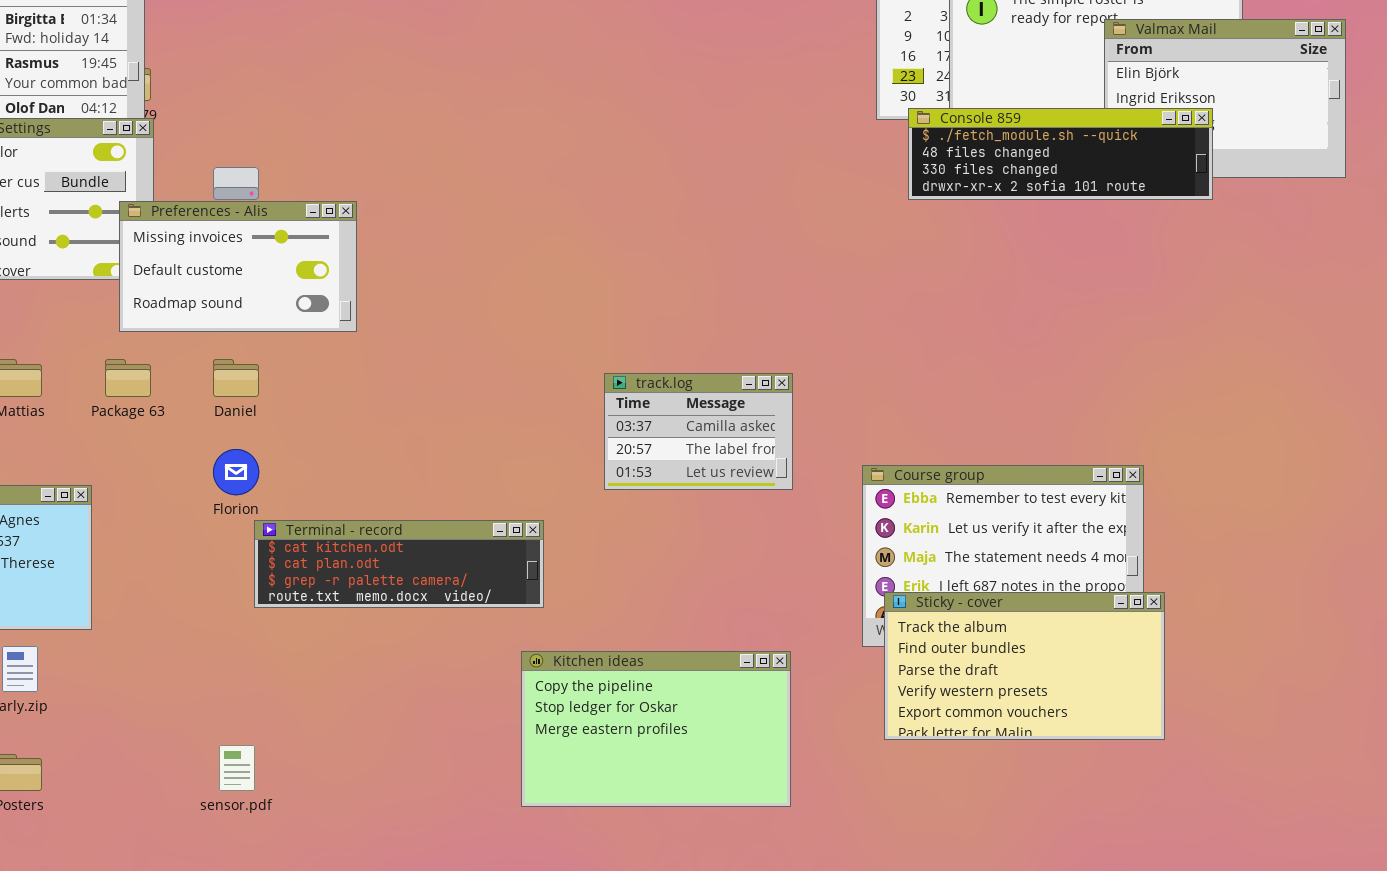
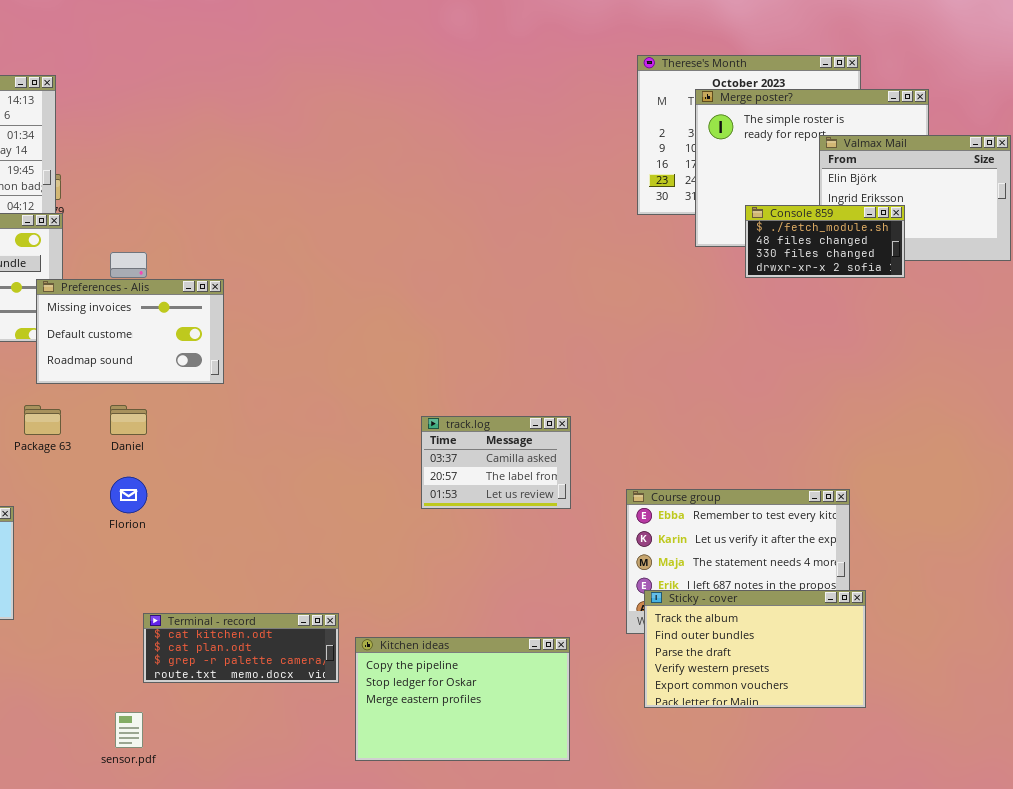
Console 859: [908,108,1213,200] -> [745,205,905,278], resized
Terminal - record: [254,520,544,608] -> [143,613,339,683], moved, resized

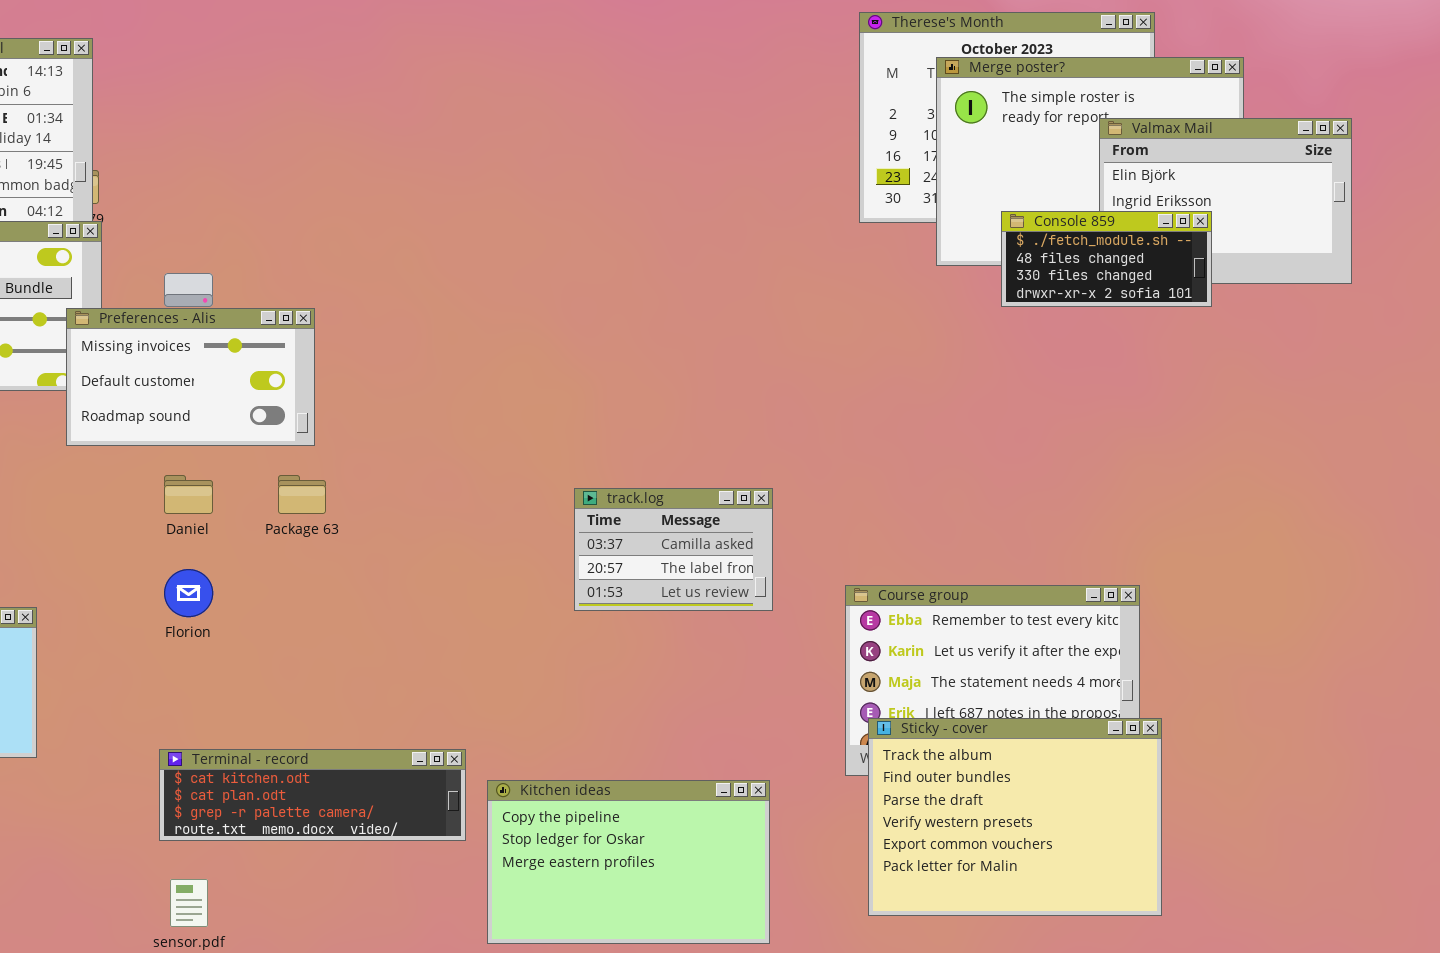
Package 63: [24,405,61,435] -> [278,475,326,514], moved
Sticky - cover: [644,590,866,708] -> [868,718,1162,916], resized
Terminal - record: [143,613,339,683] -> [159,749,466,841], resized

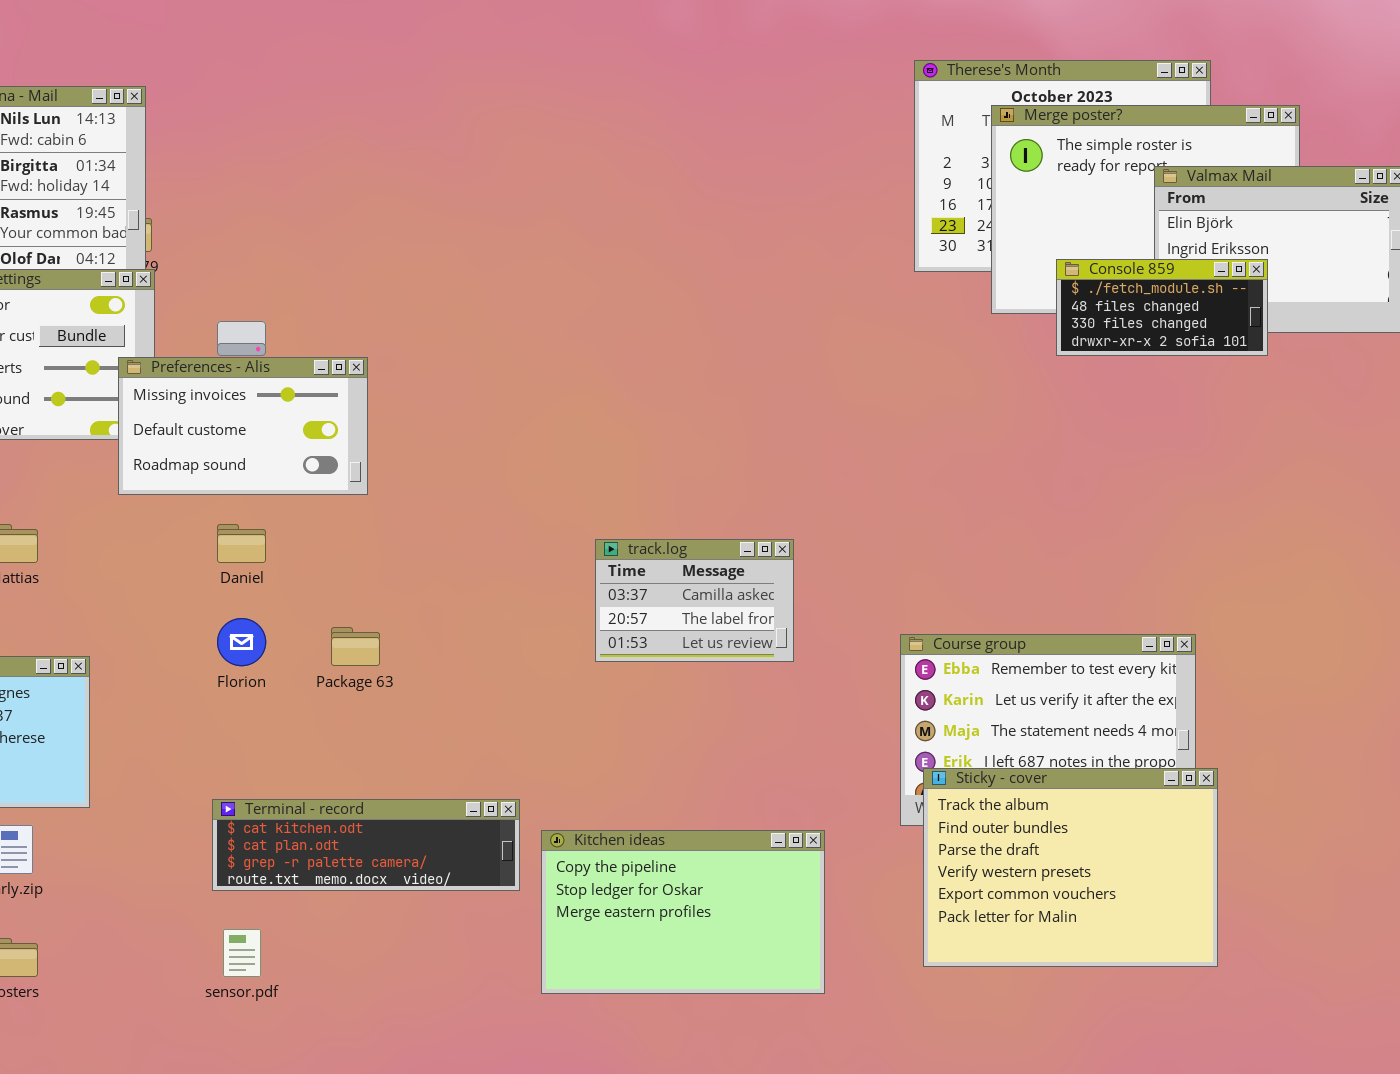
Package 63: [278,475,326,514] -> [331,627,380,666], moved
track.log: [574,488,773,611] -> [595,539,794,662], moved

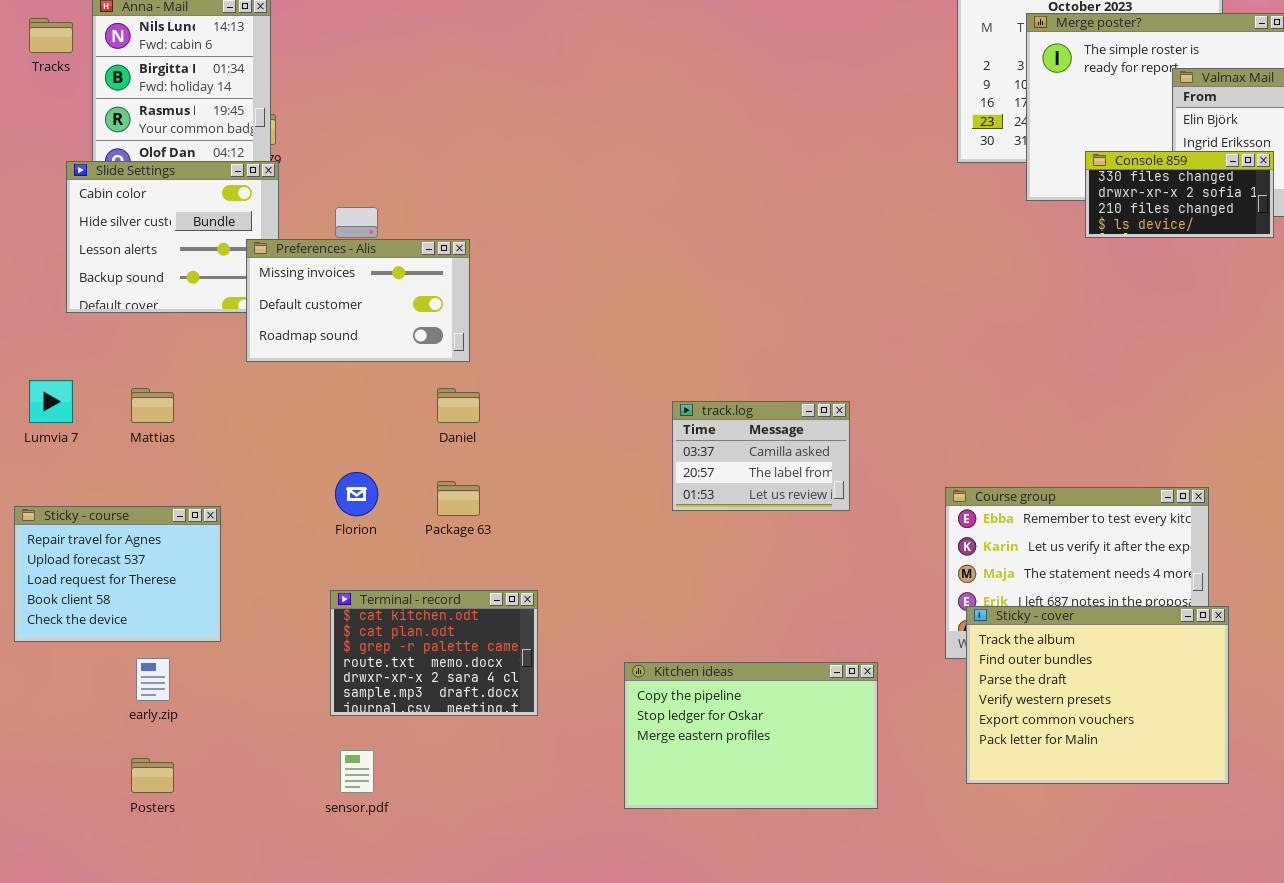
Console 859: [1056,259,1268,356] -> [1085,151,1274,238], scrolled down 2 rows
Daniel: [217,524,266,563] -> [437,388,480,423], moved
Terminal - record: [212,799,520,891] -> [330,590,538,716], resized

